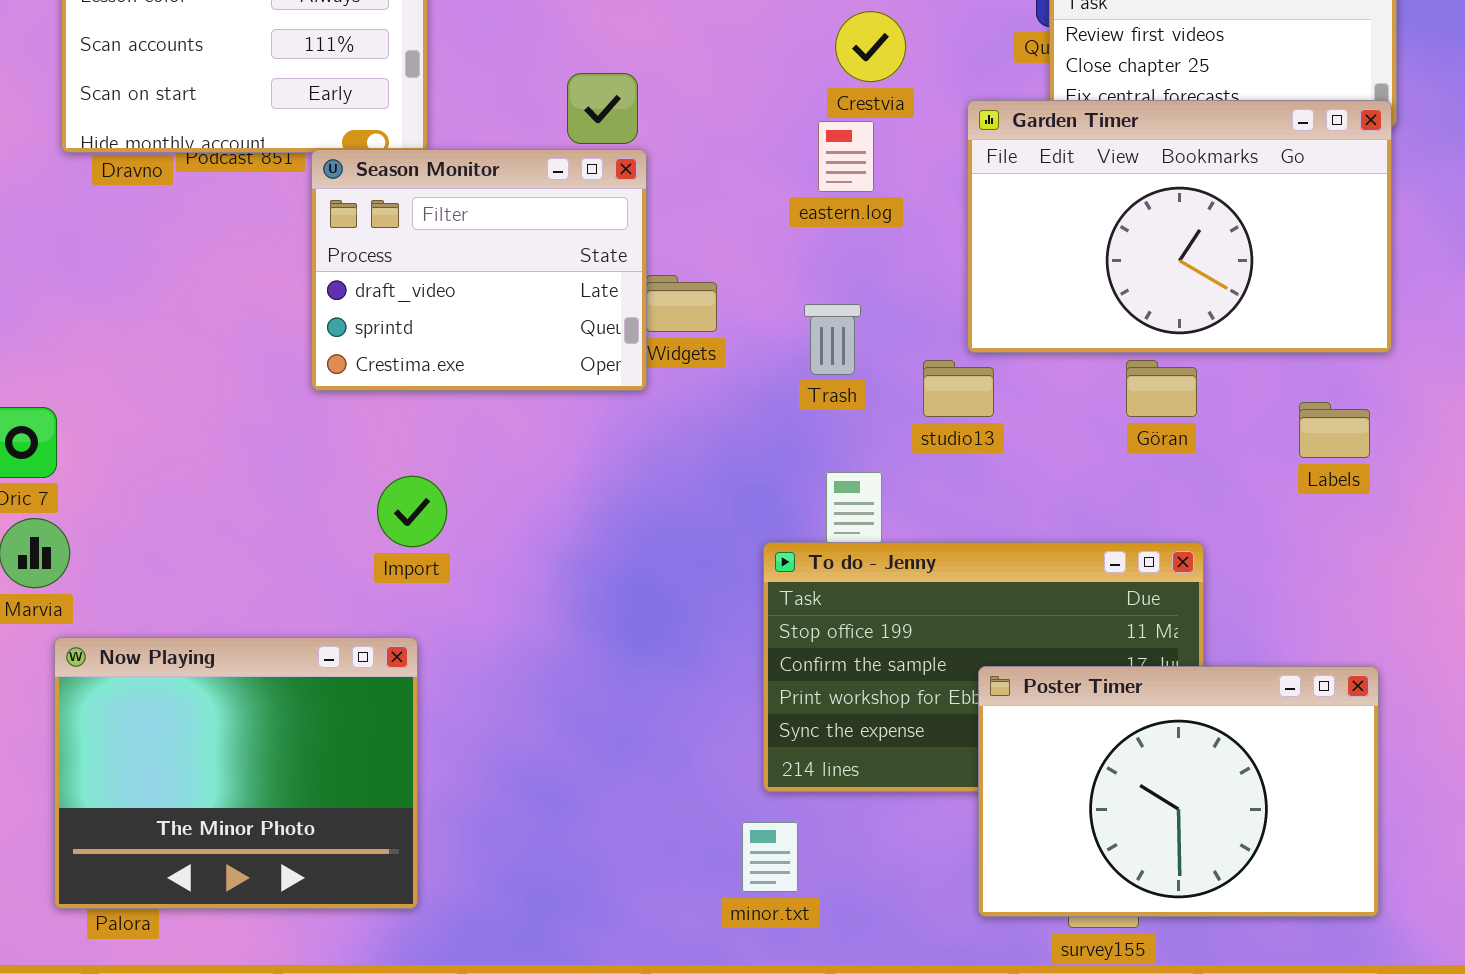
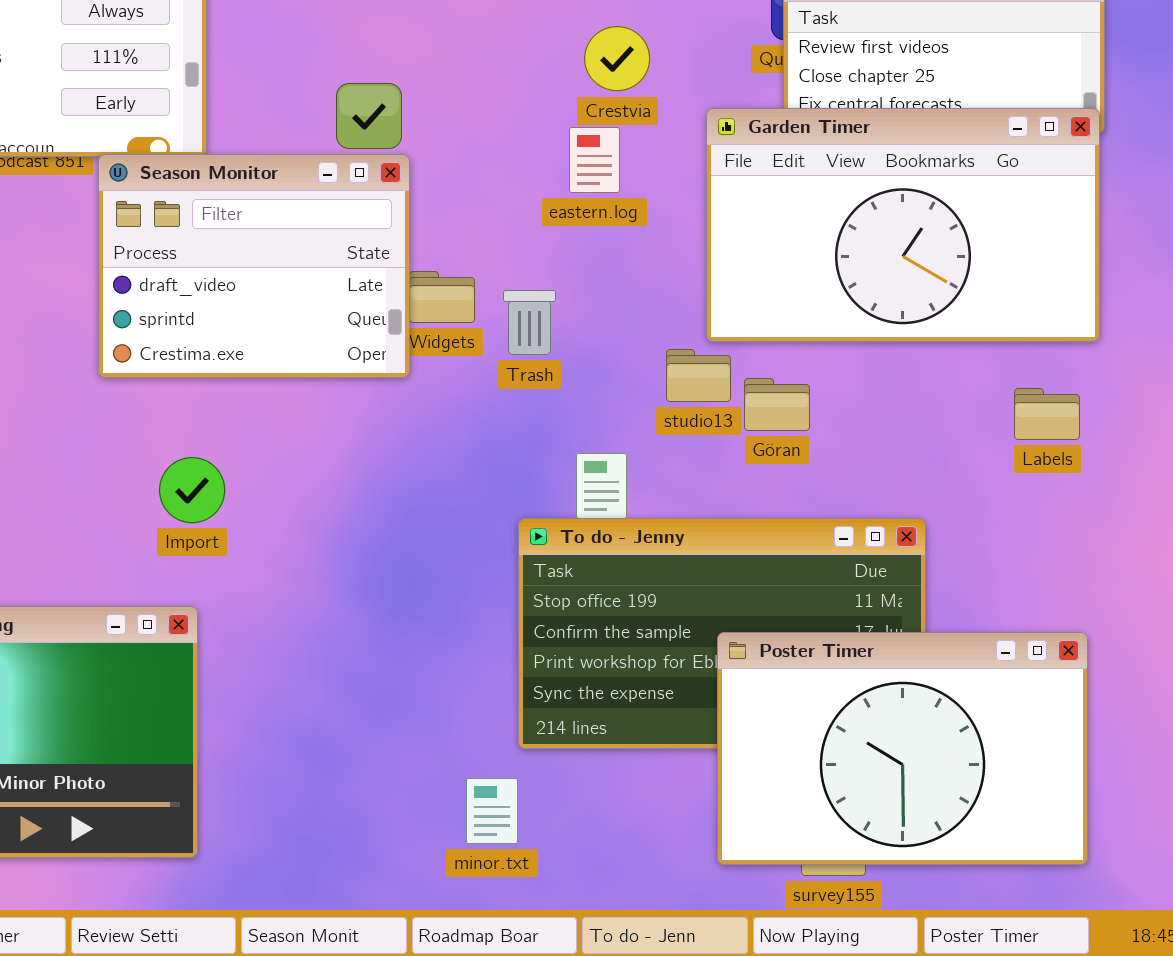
Trash: [804,304,861,375] -> [503,290,556,355], moved
Göran: [1126,360,1197,417] -> [744,378,810,431], moved
minor.txt: [742,822,798,892] -> [466,778,518,844], moved

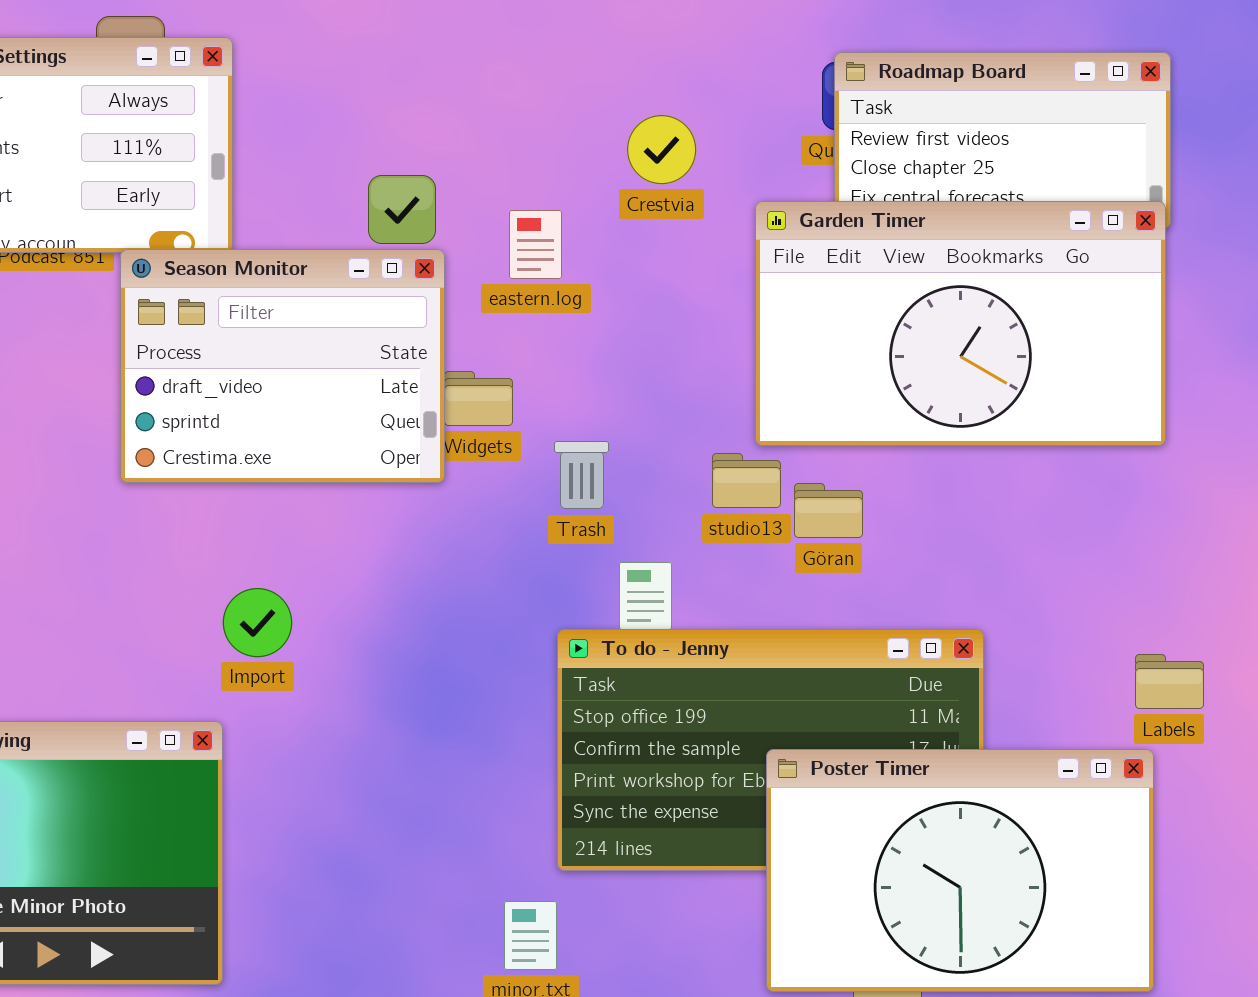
eastern.log: [569,127,620,193] -> [509,210,562,279], moved
Trash: [503,290,556,355] -> [554,441,609,509], moved
Labels: [1014,388,1080,440] -> [1135,654,1204,709], moved
Import: [159,457,225,523] -> [223,588,292,657], moved

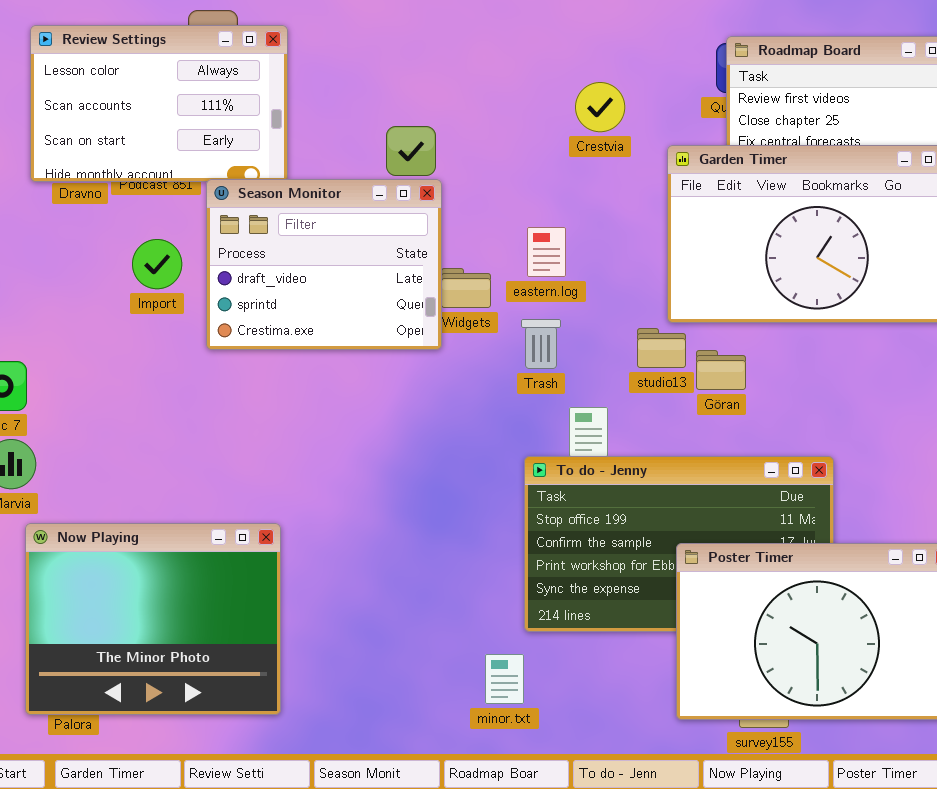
eastern.log: [509,210,562,279] -> [527,227,566,277], moved
Import: [223,588,292,657] -> [132,239,182,289], moved

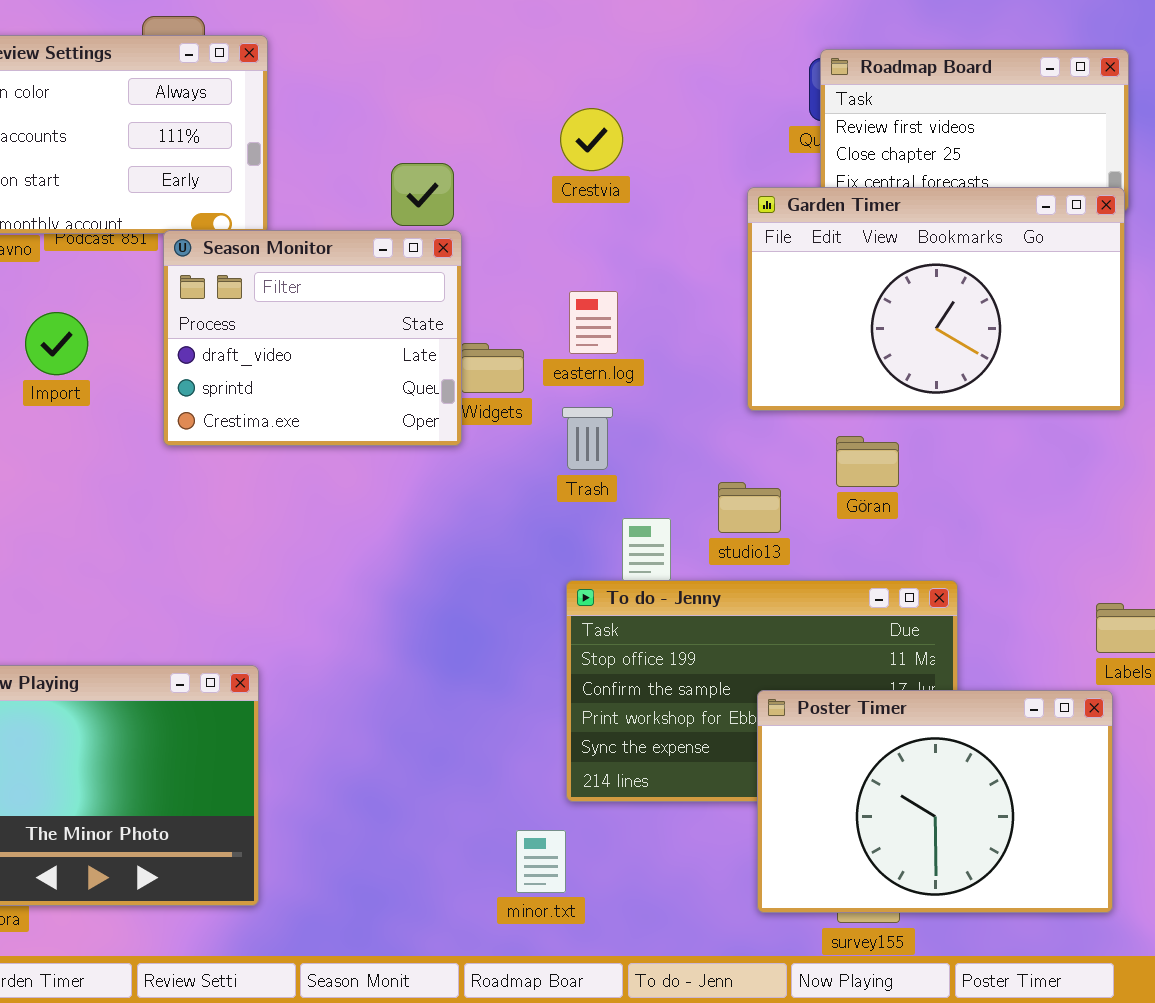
Crestvia: [575,82,625,132] -> [560,108,623,171], moved
Import: [132,239,182,289] -> [25,312,88,375], moved
studio13: [637,328,686,368] -> [718,482,781,533], moved
Göran: [696,350,746,390] -> [836,436,899,487], moved

